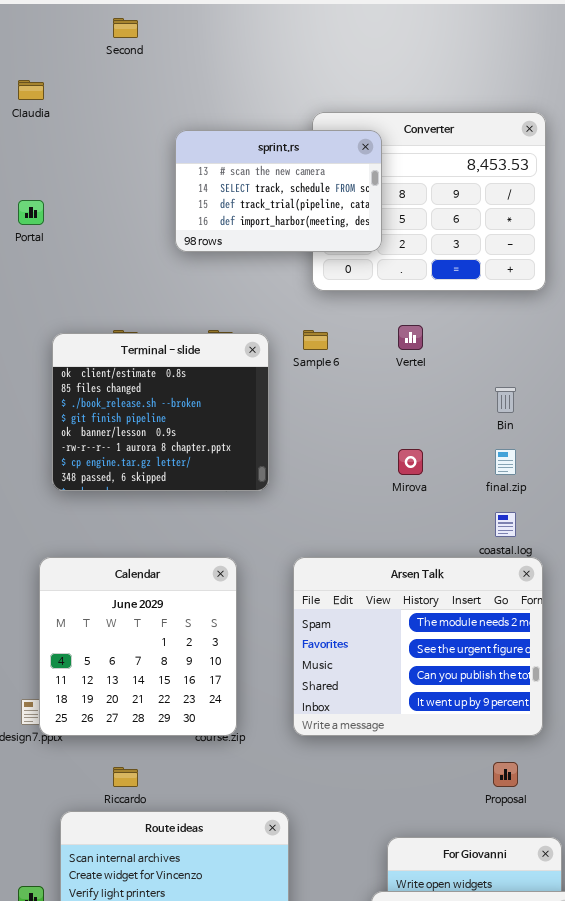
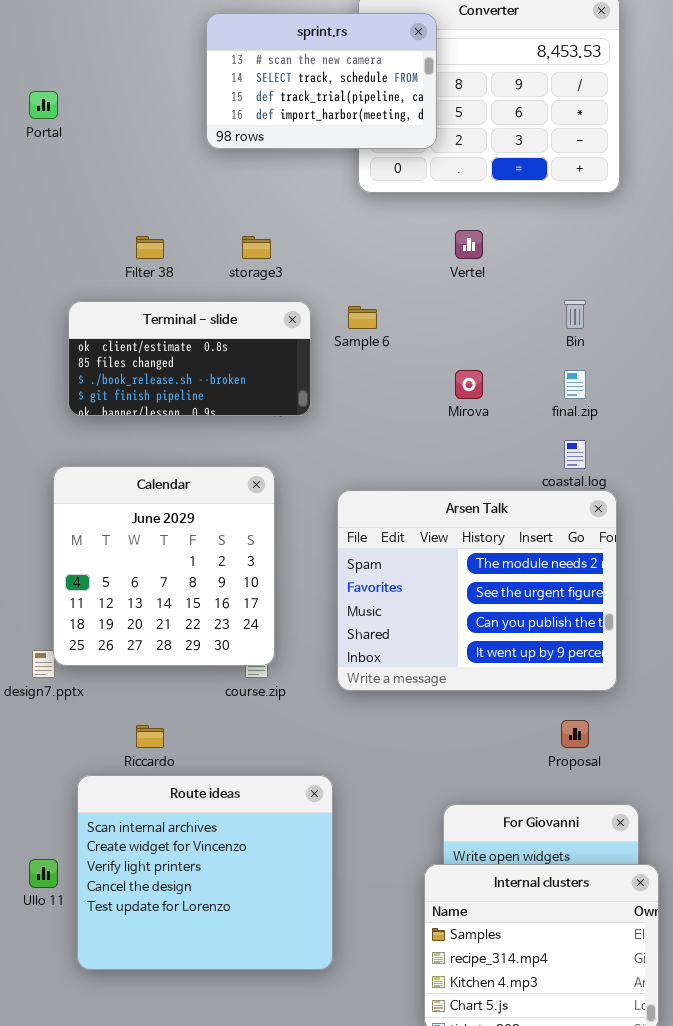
Sample 6: [303,330,328,350] -> [348,306,377,329], moved
Terminal - slide: [52,333,269,491] -> [68,301,311,416], resized
Calendar: [39,557,237,736] -> [53,466,275,666], moved

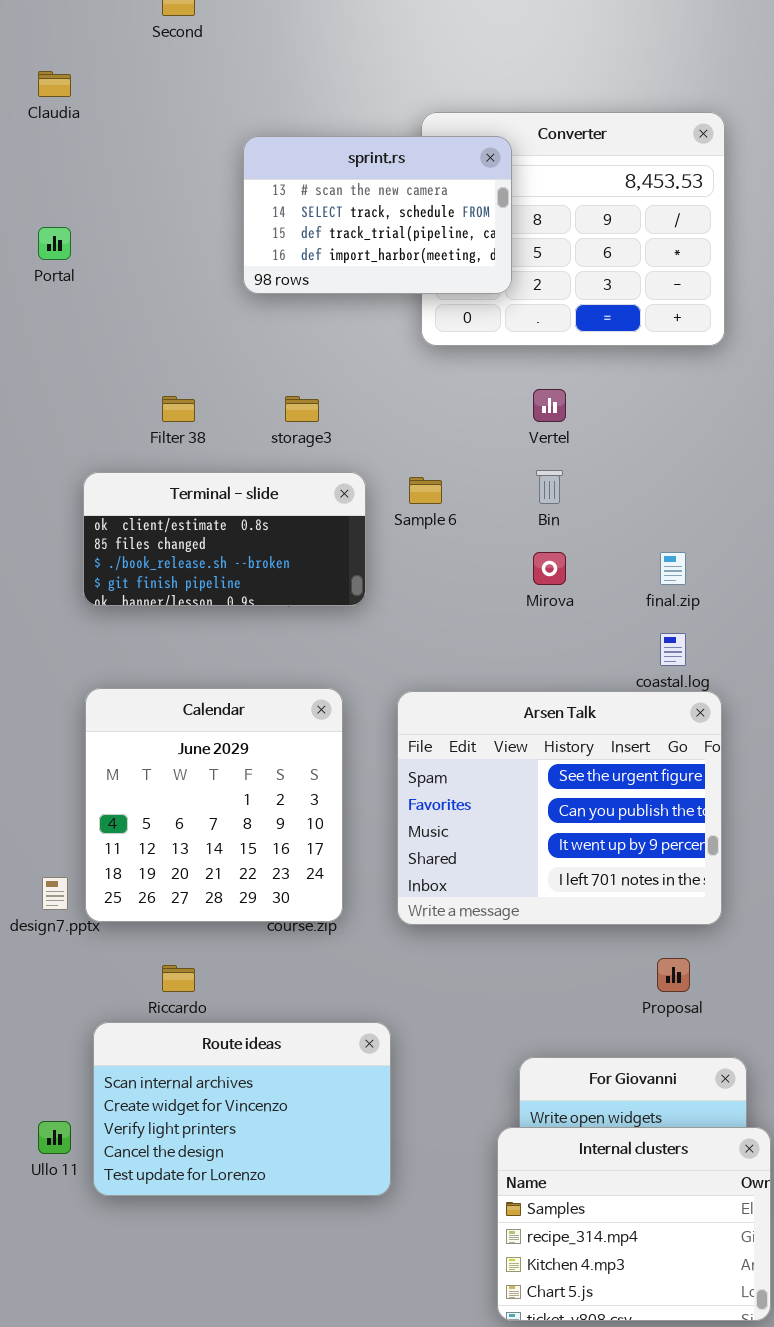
Bin: [564,300,586,329] -> [536,470,563,504], moved
Calendar: [53,466,275,666] -> [85,688,343,922], moved
Arsen Talk: [337,490,617,691] -> [397,691,722,925], scrolled down 1 row
Route ideas: [77,775,333,970] -> [93,1022,391,1196], resized

